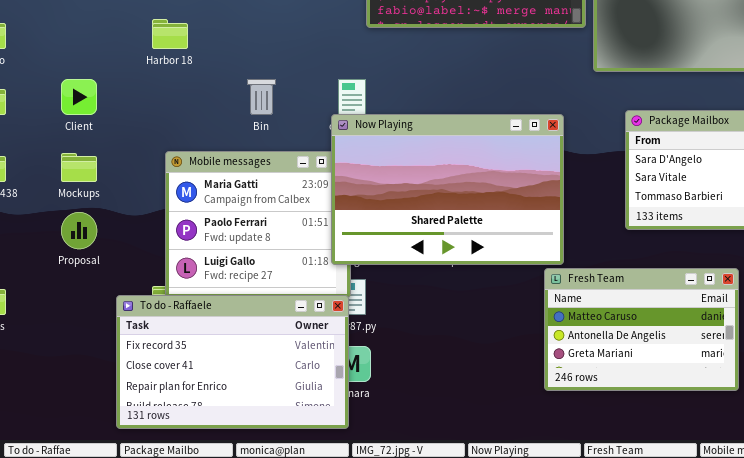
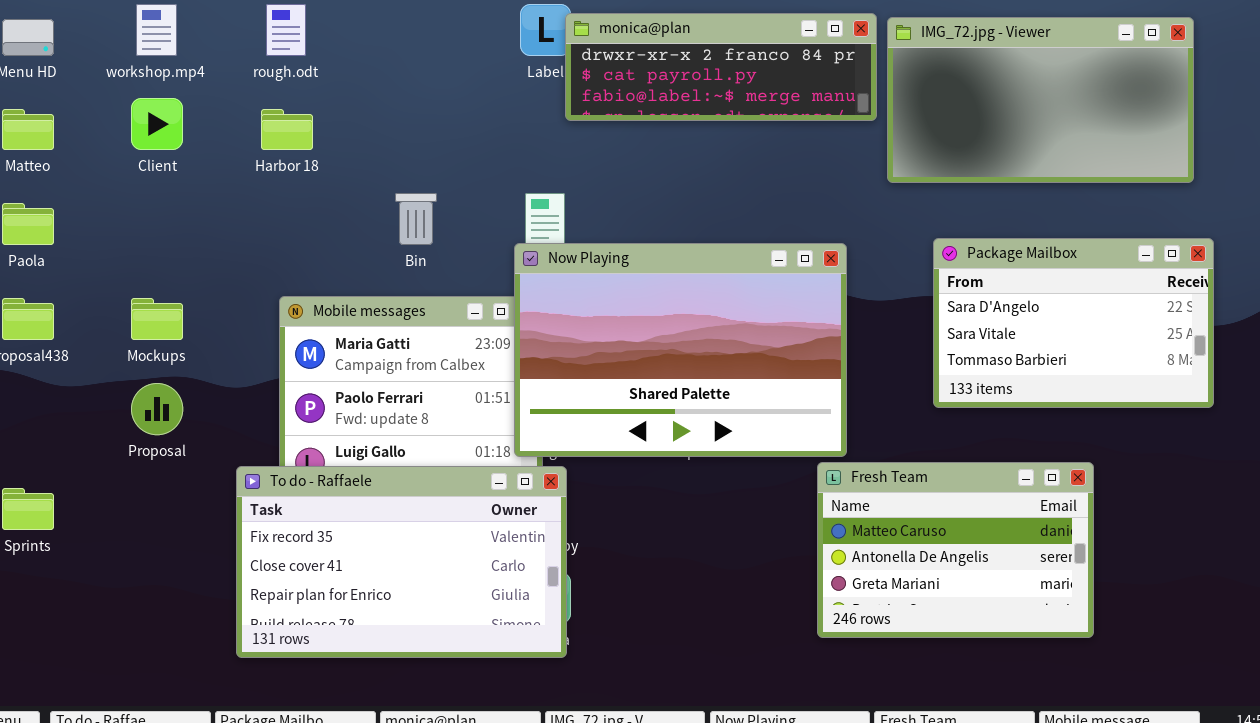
Client: [61,79,97,115] -> [131,98,183,150], moved
To do - Raffaele: [116,295,349,429] -> [236,466,567,658], moved

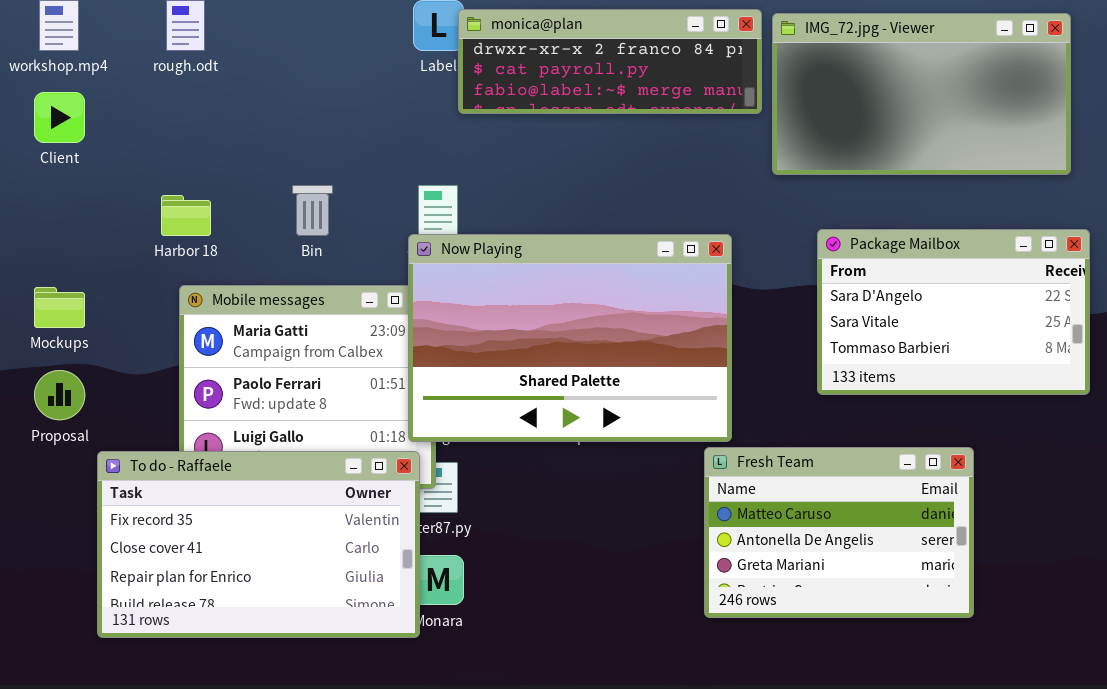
Harbor 18: [261,109,313,150] -> [161,195,211,236], moved
To do - Raffaele: [236,466,567,658] -> [97,451,420,638], moved

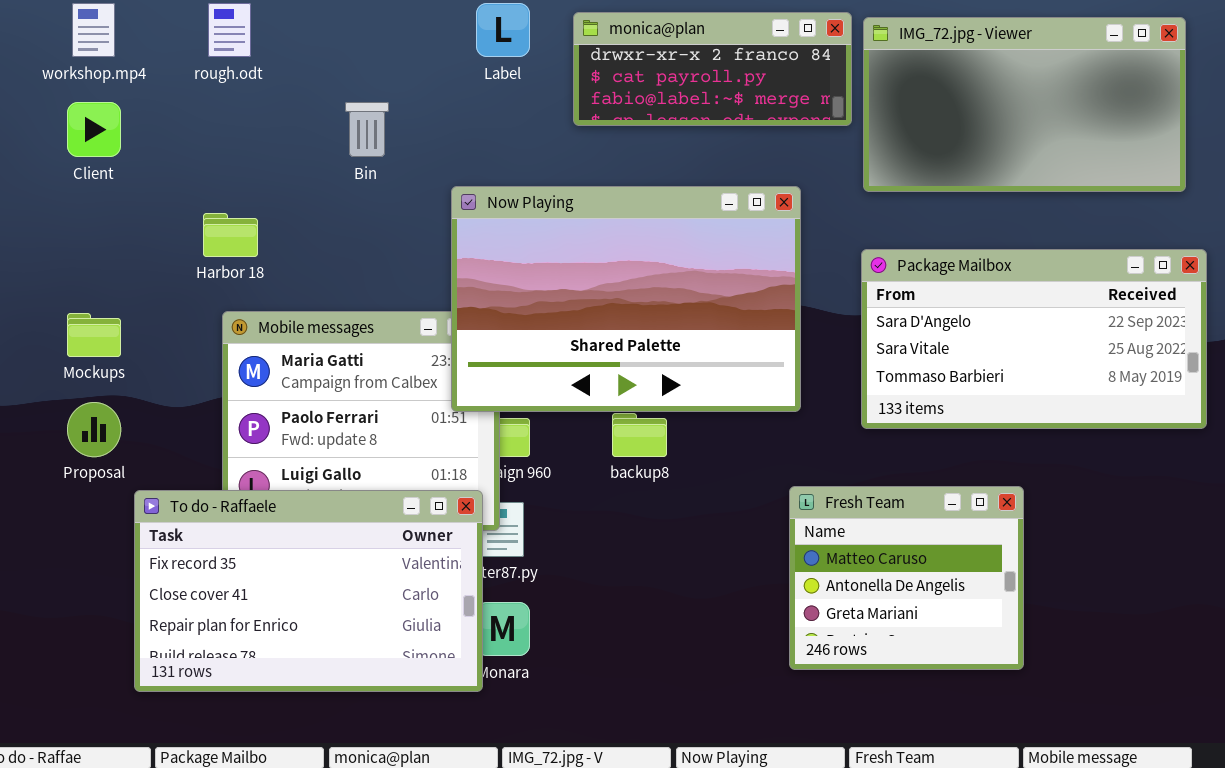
monica@plan: [458,9,762,114] -> [573,12,852,126], resized
Bin: [292,185,333,236] -> [345,102,389,157], moved
Package Mailbox: [817,229,1090,395] -> [861,249,1207,429], resized
Now Playing: [408,234,732,442] -> [451,186,801,412], moved
Fresh Team: [704,447,974,618] -> [789,486,1024,670], resized

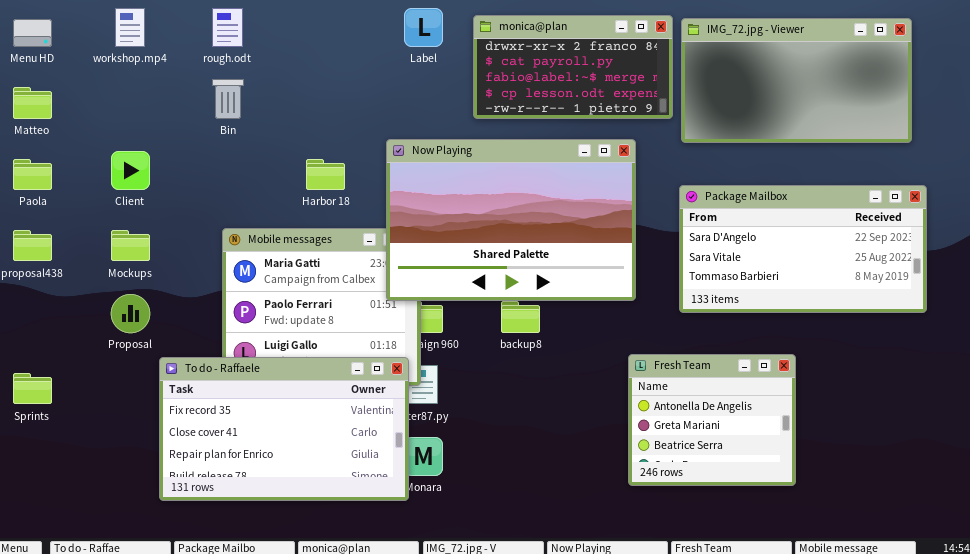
monica@plan: [573,12,852,126] -> [473,15,673,119], resized
Client: [67,102,121,157] -> [111,151,150,190], moved
Bin: [345,102,389,157] -> [212,79,244,119], moved
Harbor 18: [203,213,258,257] -> [306,159,345,190], moved
Fresh Team: [789,486,1024,670] -> [628,354,796,486], scrolled down 1 row

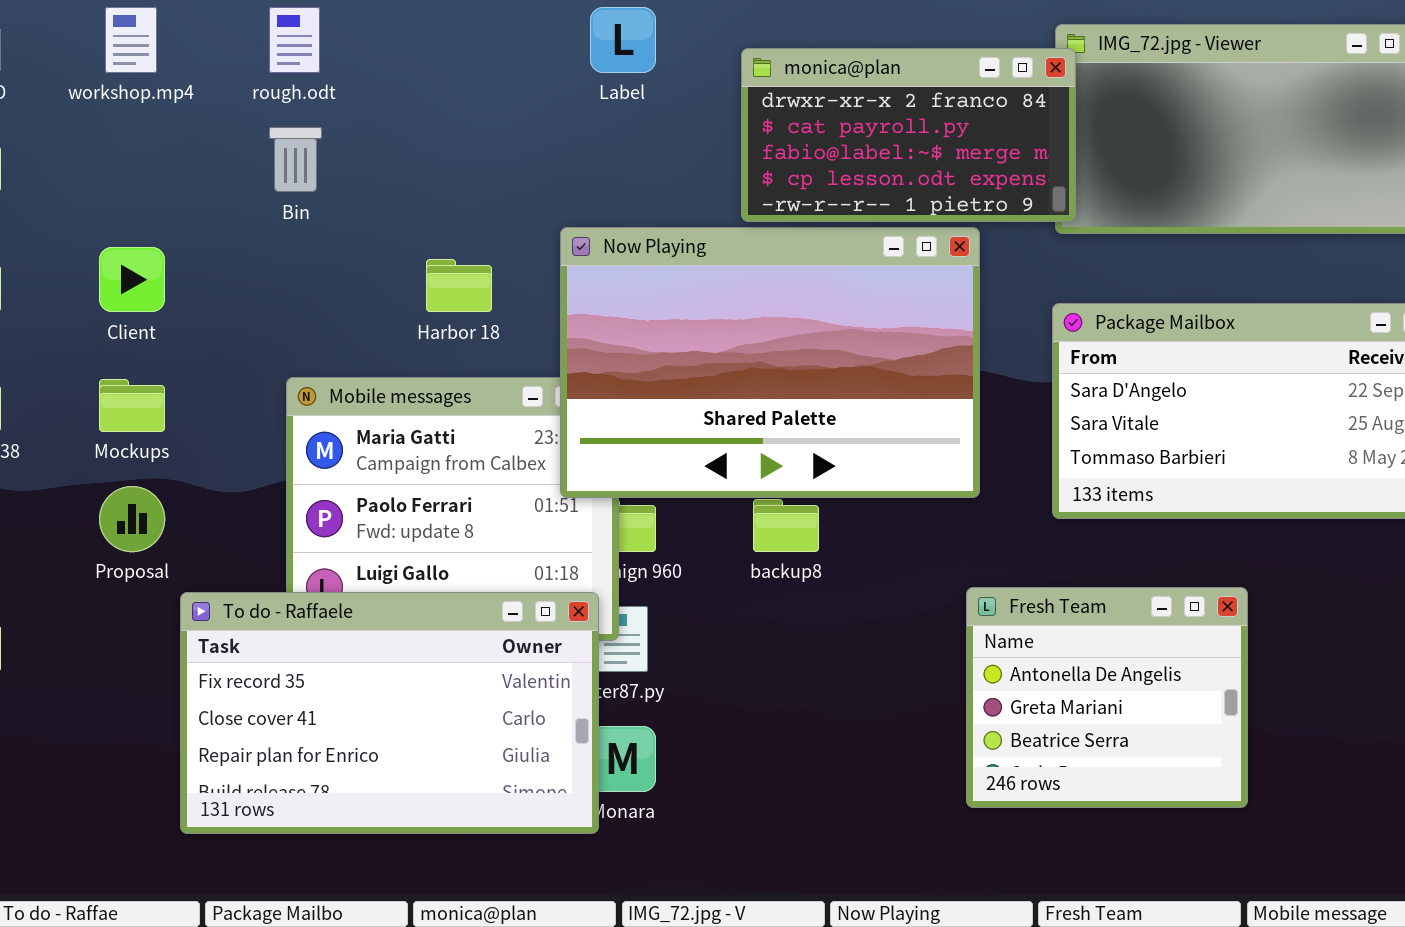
monica@plan: [473,15,673,119] -> [741,48,1076,222], moved

